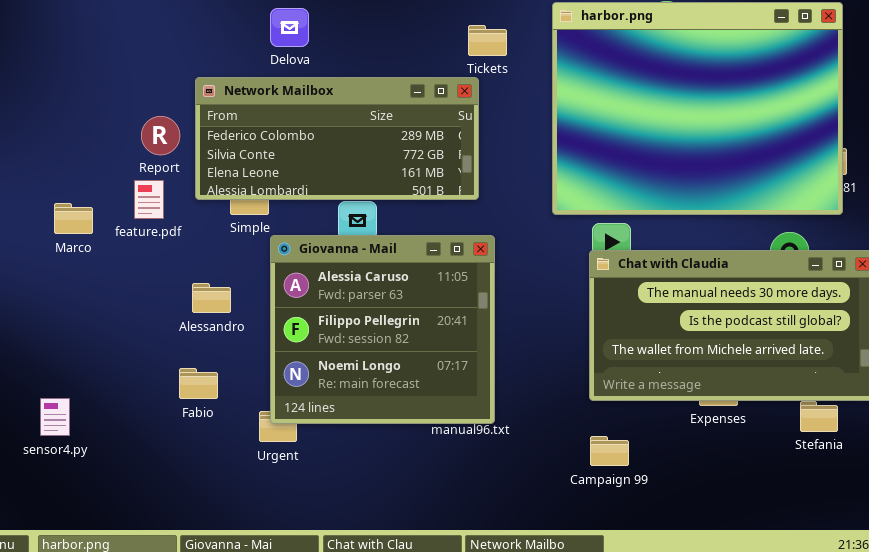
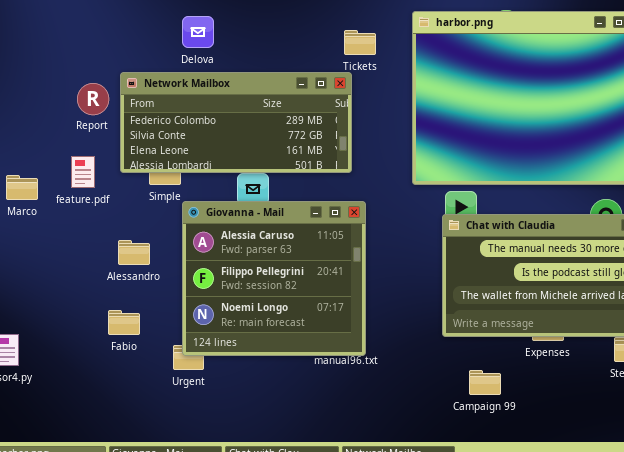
Report: [141,116,180,155] -> [77,83,109,115], moved
Campaign 99: [590,436,629,466] -> [469,370,501,395], moved

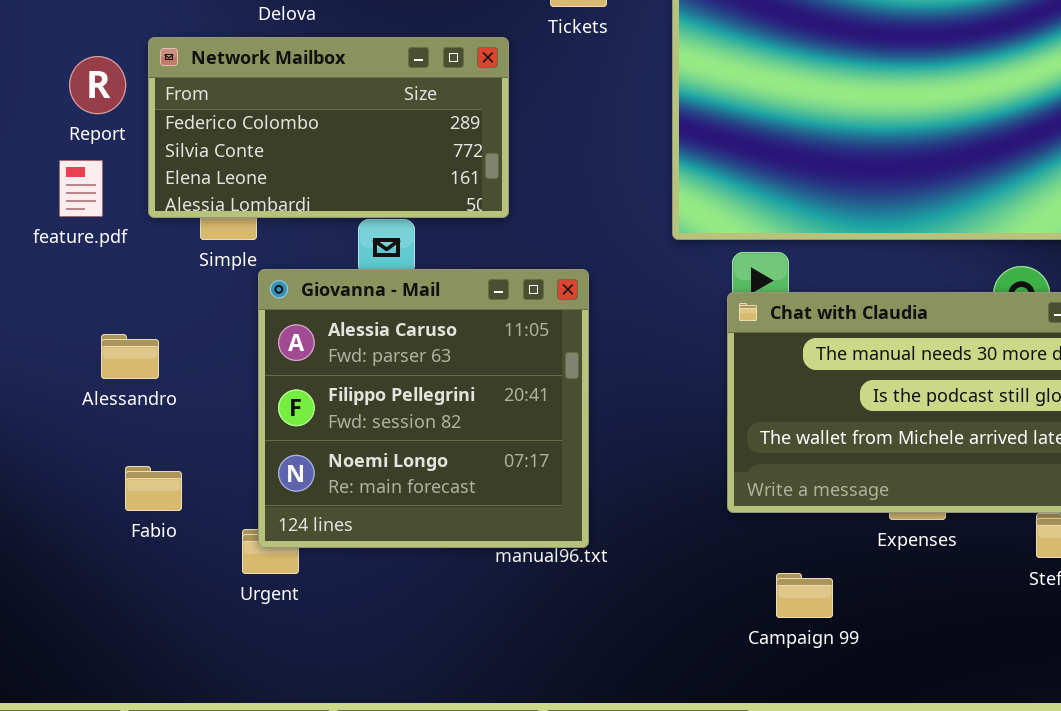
Network Mailbox: [120,72,352,173] -> [148,37,509,218], resized
feature.pdf: [71,156,95,188] -> [59,160,103,217], moved
Alessandro: [118,240,150,265] -> [101,334,159,379], moved

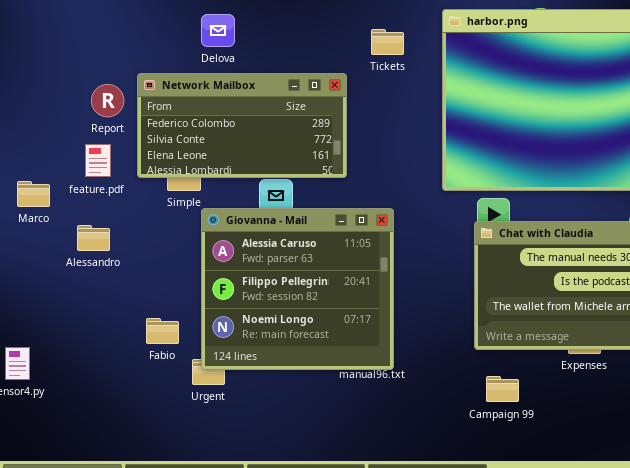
Alessandro: [101,334,159,379] -> [77,225,110,251], moved
Fabio: [125,466,182,511] -> [146,318,179,344], moved
Campaign 99: [776,573,833,618] -> [486,376,519,402], moved

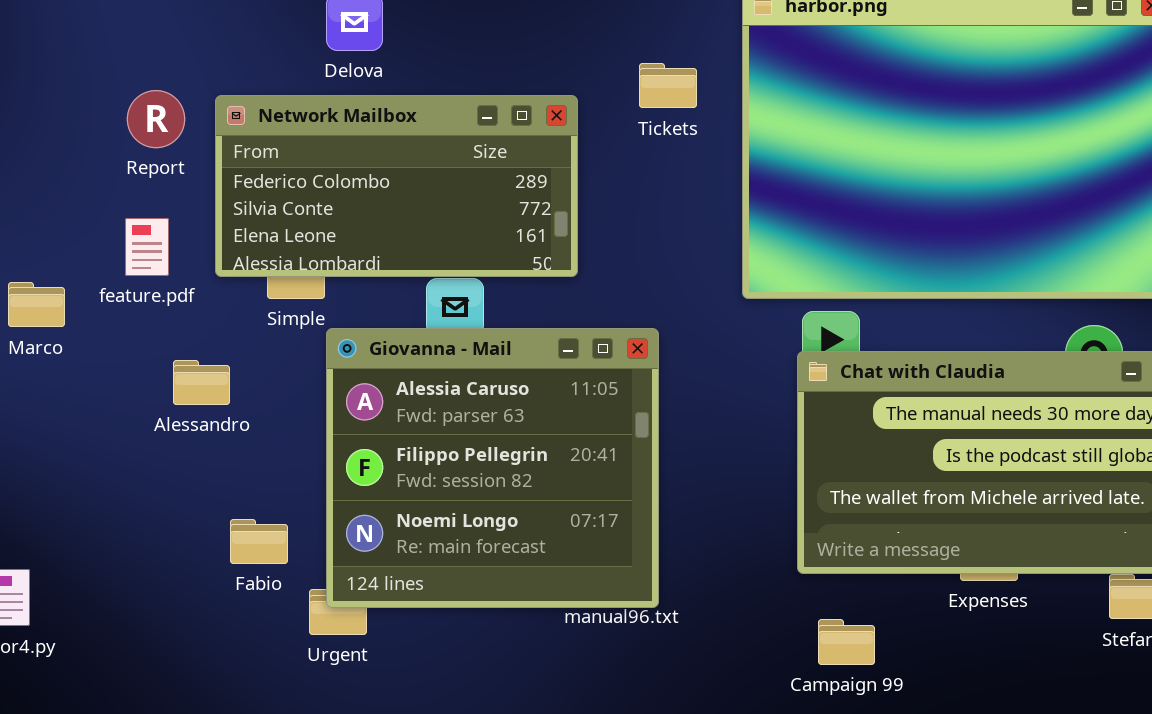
Tickets: [371,29,404,55] -> [639,63,697,108], moved
Report: [91,84,124,117] -> [127,90,185,148], moved
Alessandro: [77,225,110,251] -> [173,360,230,405], moved

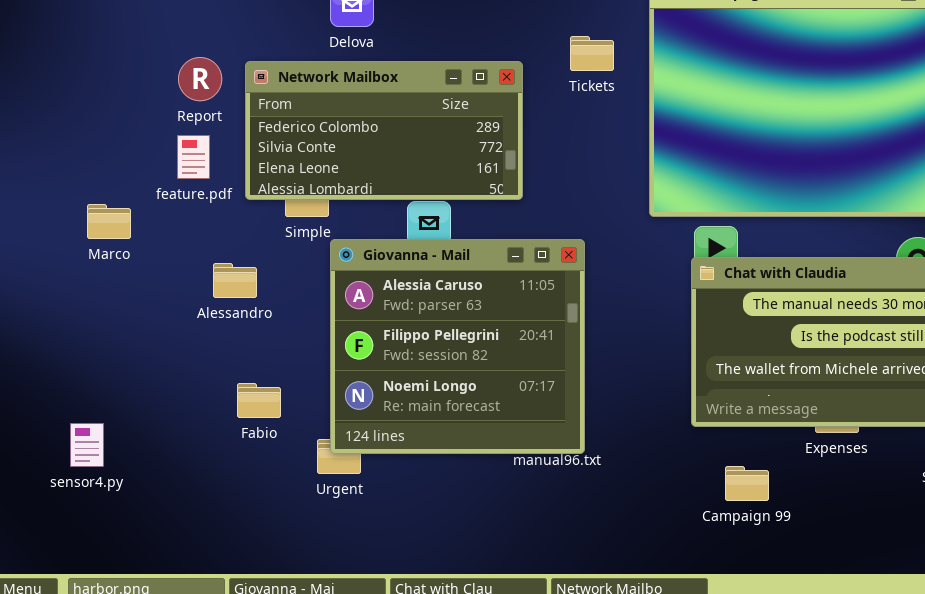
feature.pdf: [125,218,169,276] -> [177,135,210,179], moved
Fabio: [230,519,288,564] -> [237,383,281,418], moved
Campaign 99: [818,619,875,665] -> [725,466,769,501], moved

